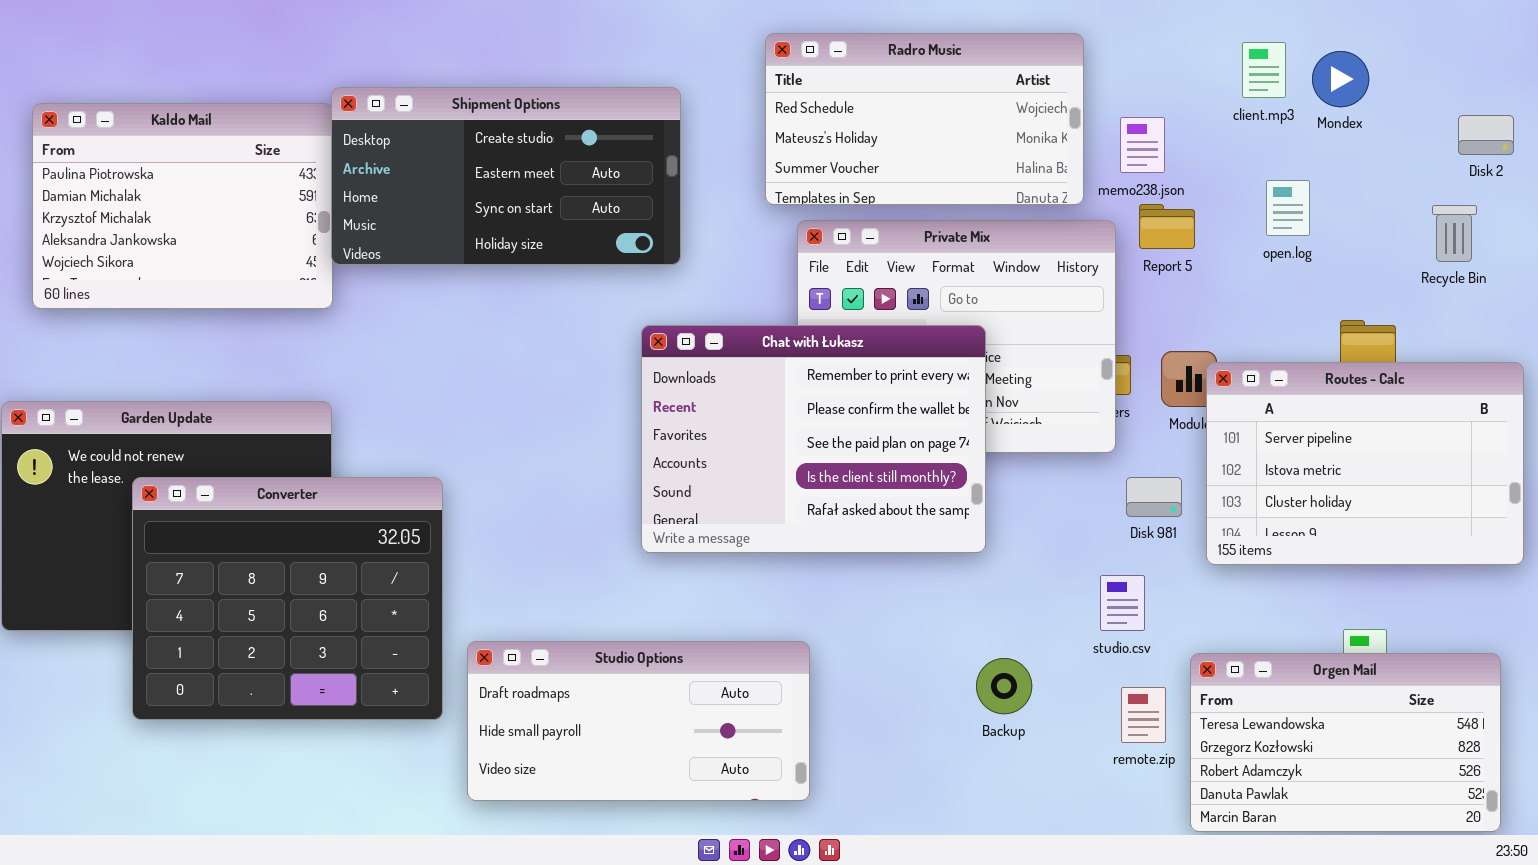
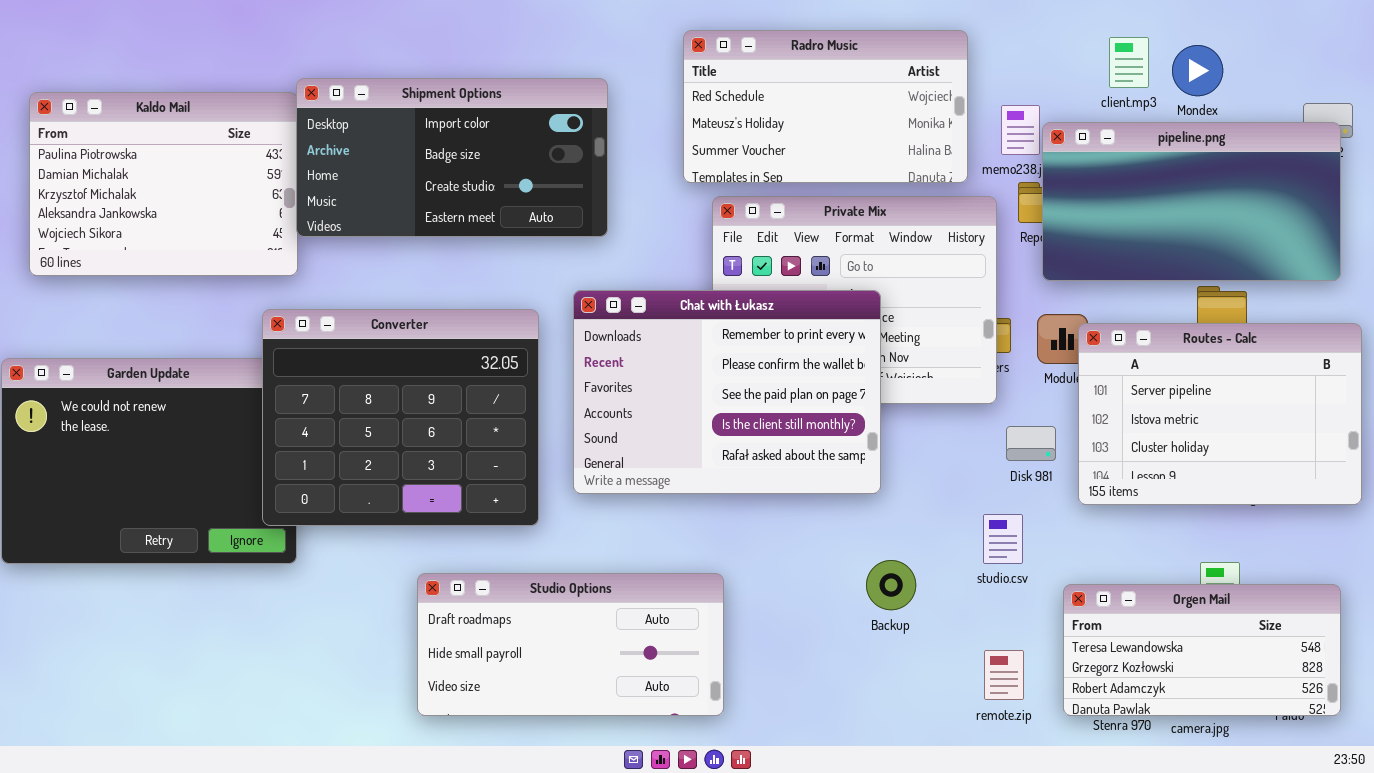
Shipment Options: [331,87,681,265] -> [296,78,608,237], scrolled up 2 rows
pipeline.png: none -> [1042,122,1341,281], opened
Converter: [132,477,443,720] -> [262,309,539,526], moved
Orgen Mail: [1190,653,1501,832] -> [1063,584,1341,716], resized
Backup: [976,658,1032,714] -> [866,560,916,610], moved
remote.zip: [1121,687,1166,743] -> [984,650,1024,700], moved

